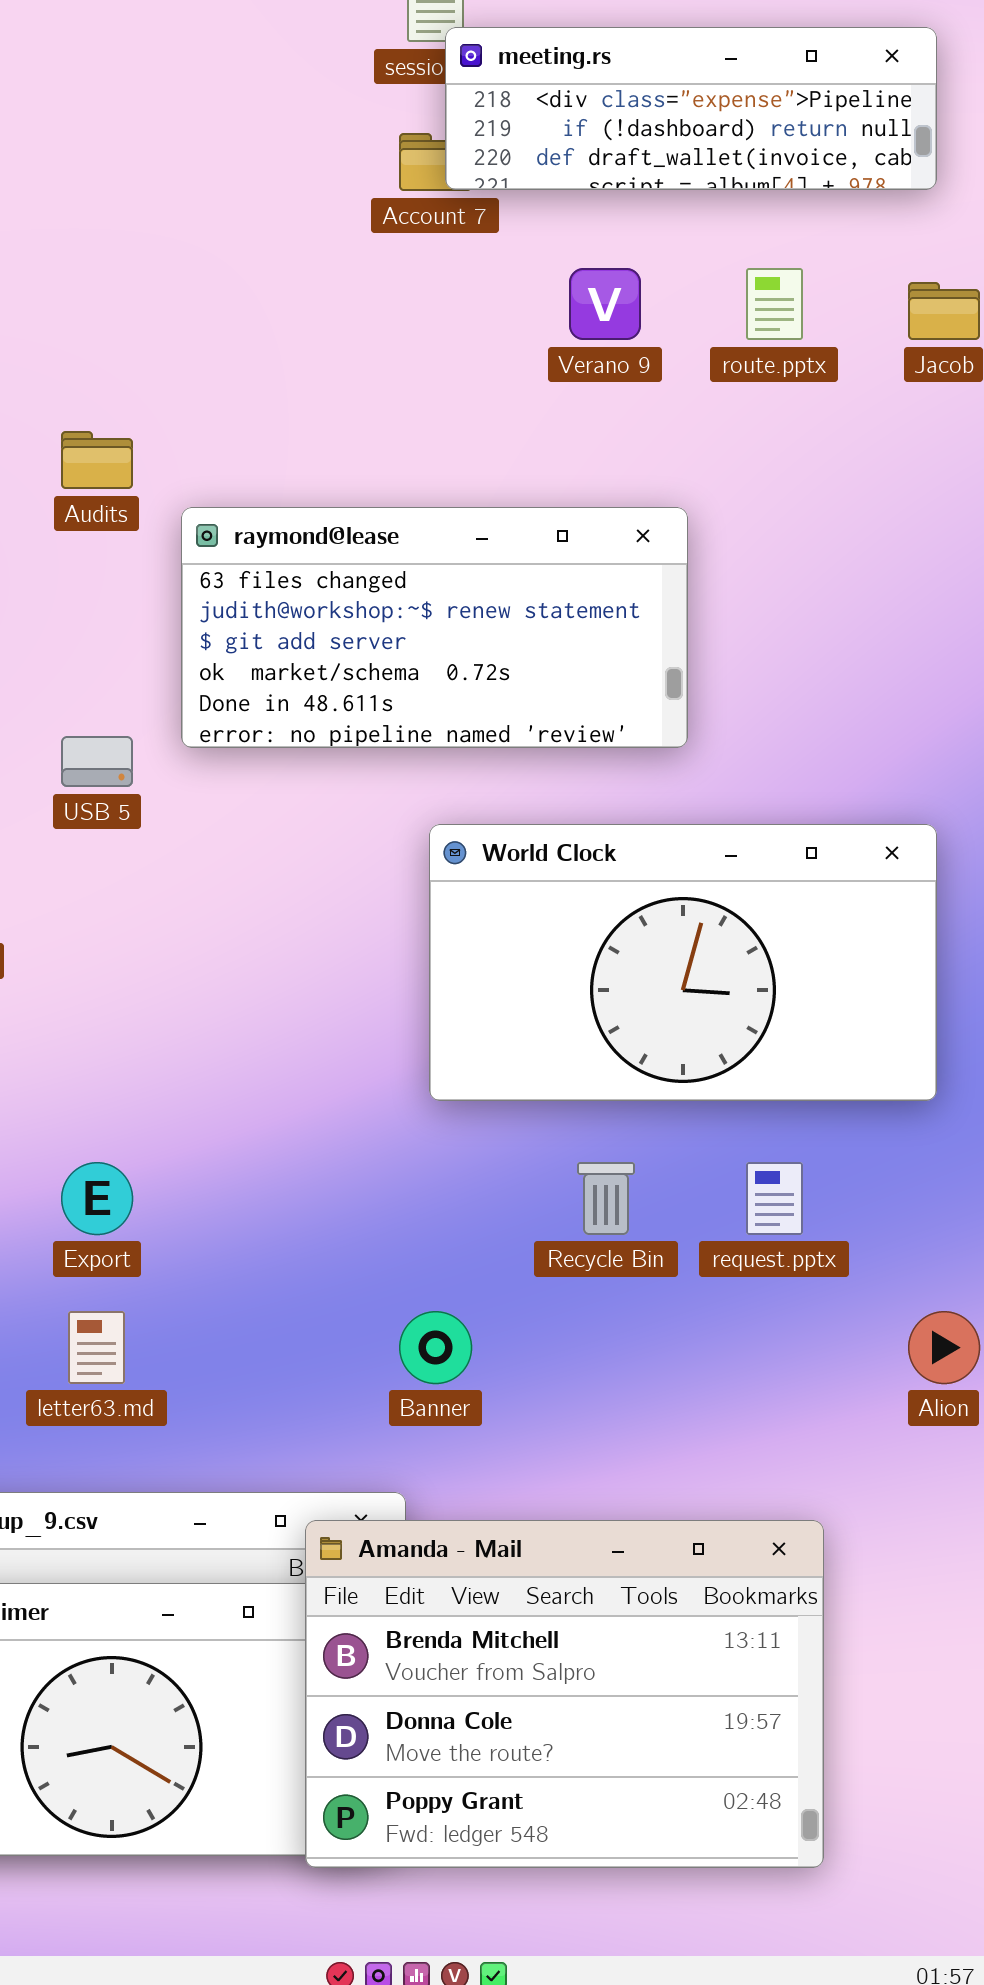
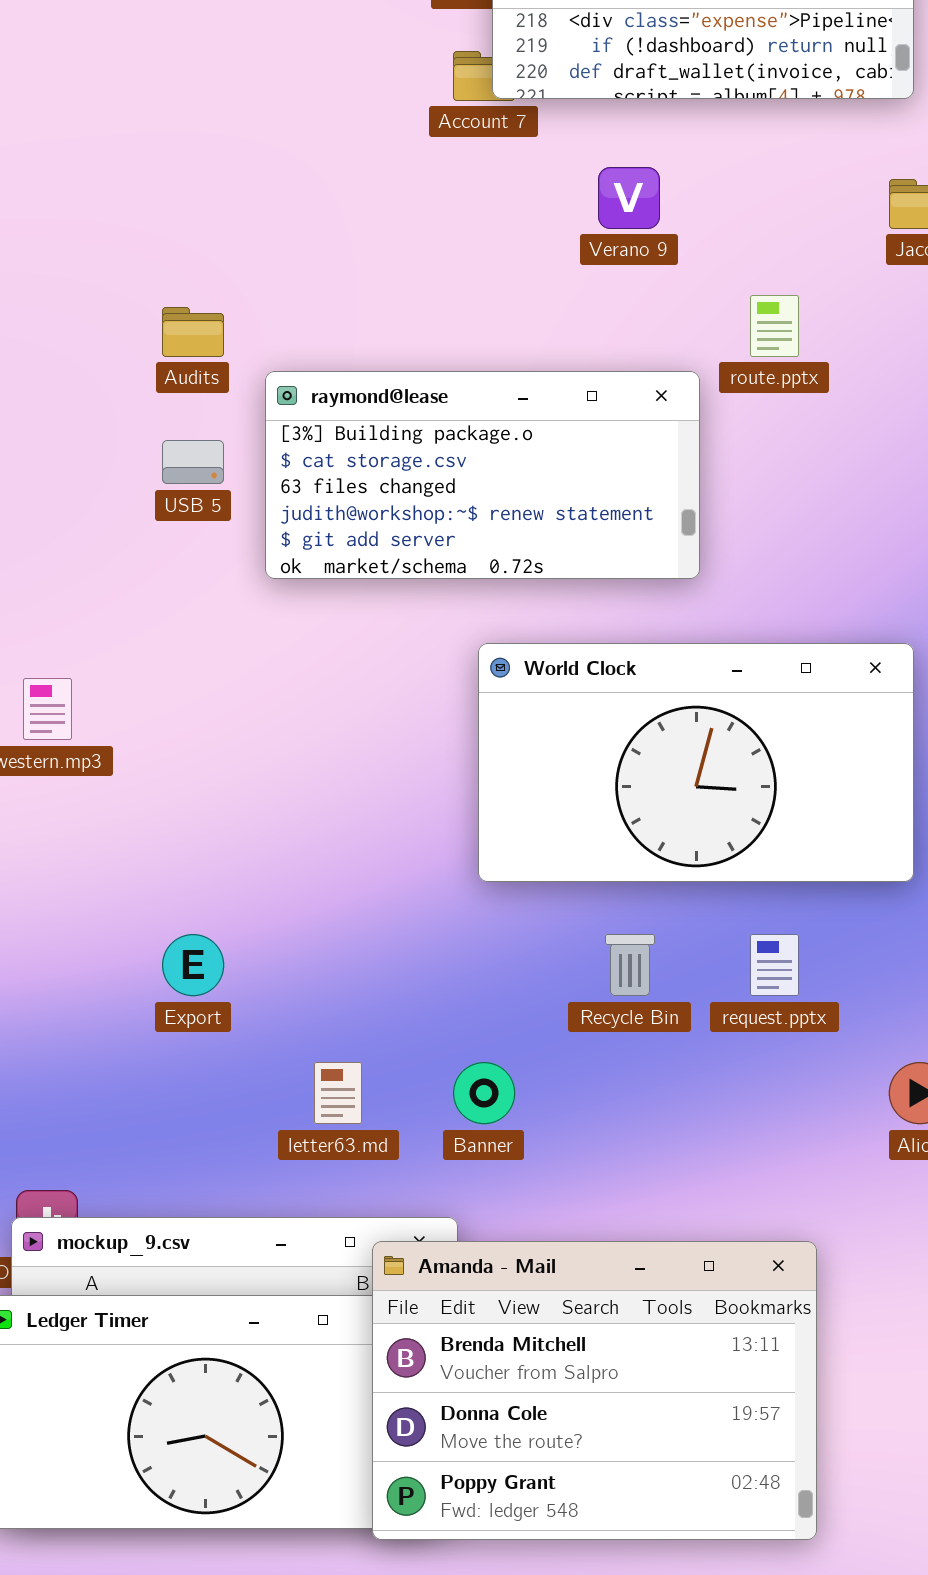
route.pptx: [746,268,803,340] -> [750,295,799,357], moved
raymond@lease: [181,507,688,748] -> [265,371,700,579], scrolled up 2 rows
USB 5: [61,736,133,787] -> [162,440,224,484], moved
letter63.md: [68,1311,125,1384] -> [314,1062,362,1124], moved

